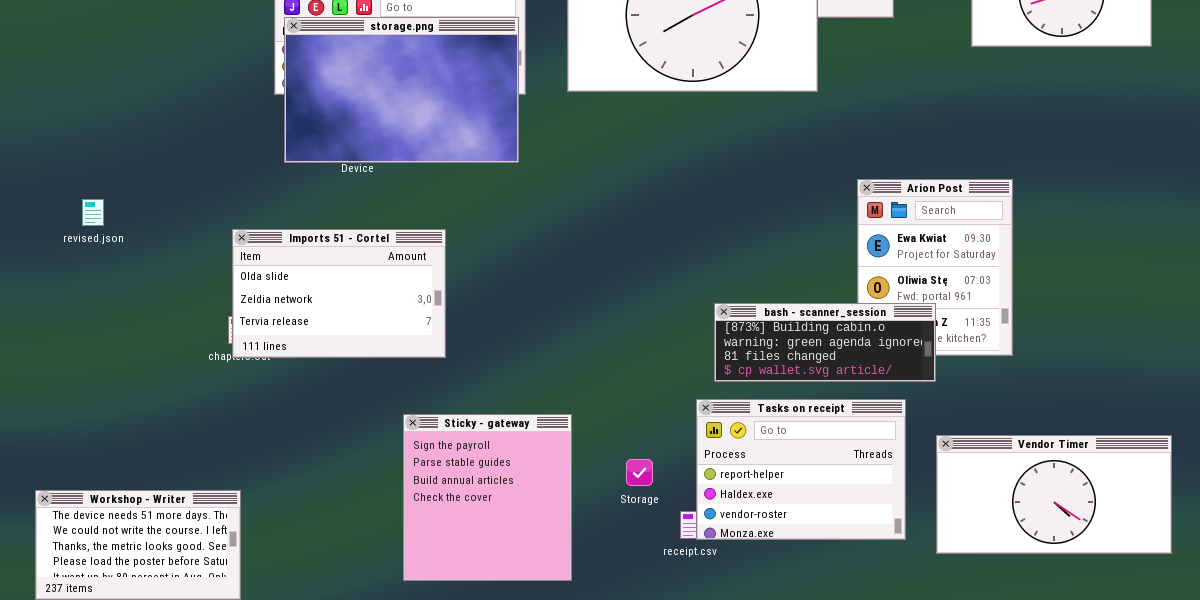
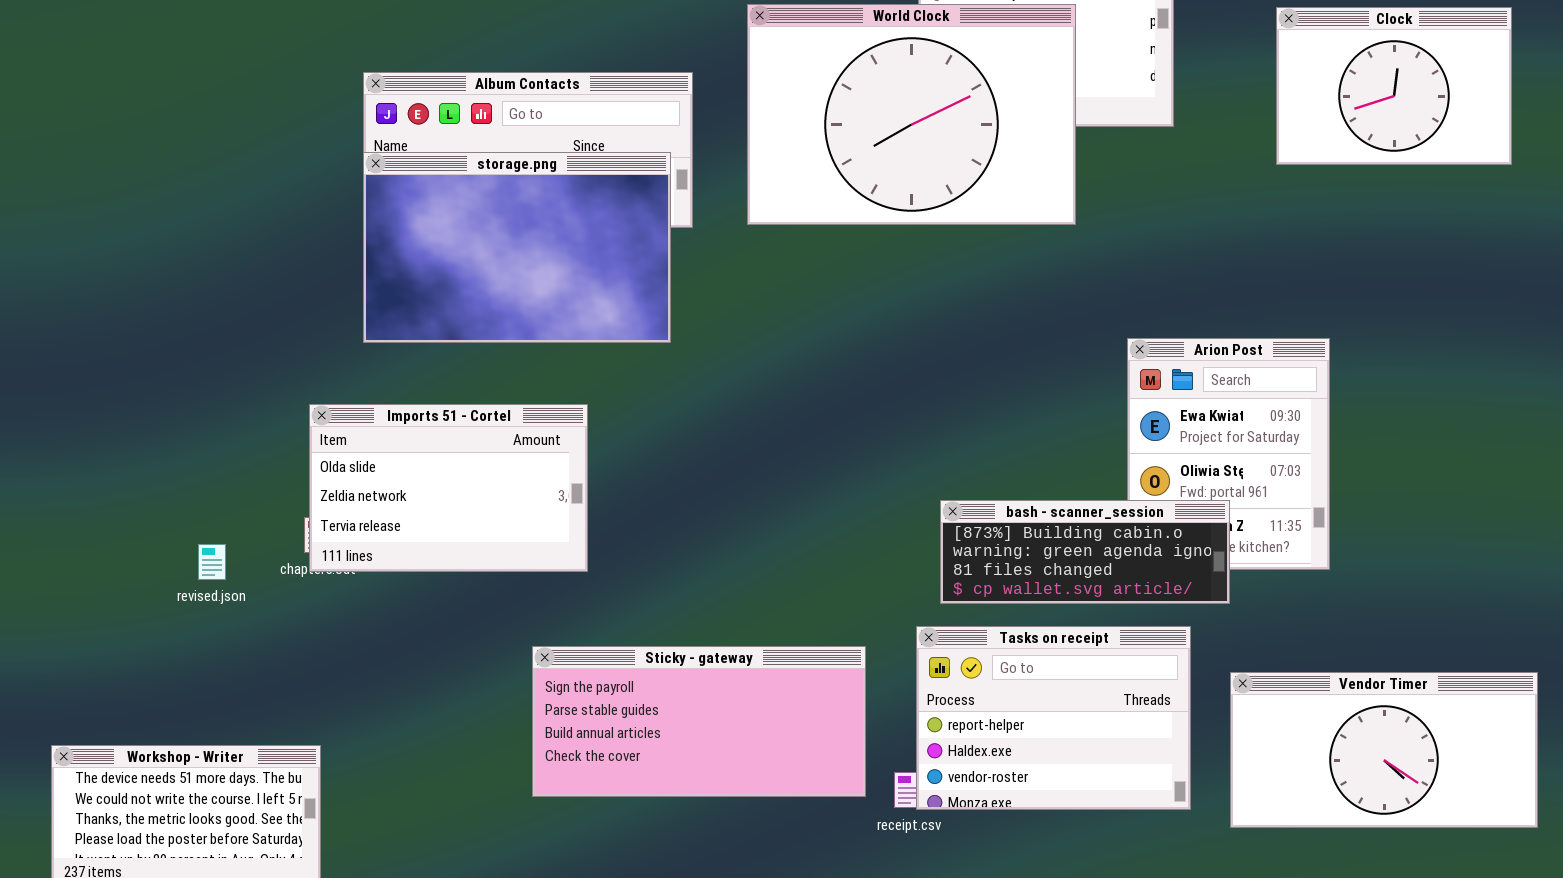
storage.png: [284,17,519,163] -> [363,152,671,343], moved
revised.json: [82,199,104,226] -> [198,544,226,580], moved
Sticky - gateway: [403,414,572,581] -> [532,646,866,797], resized

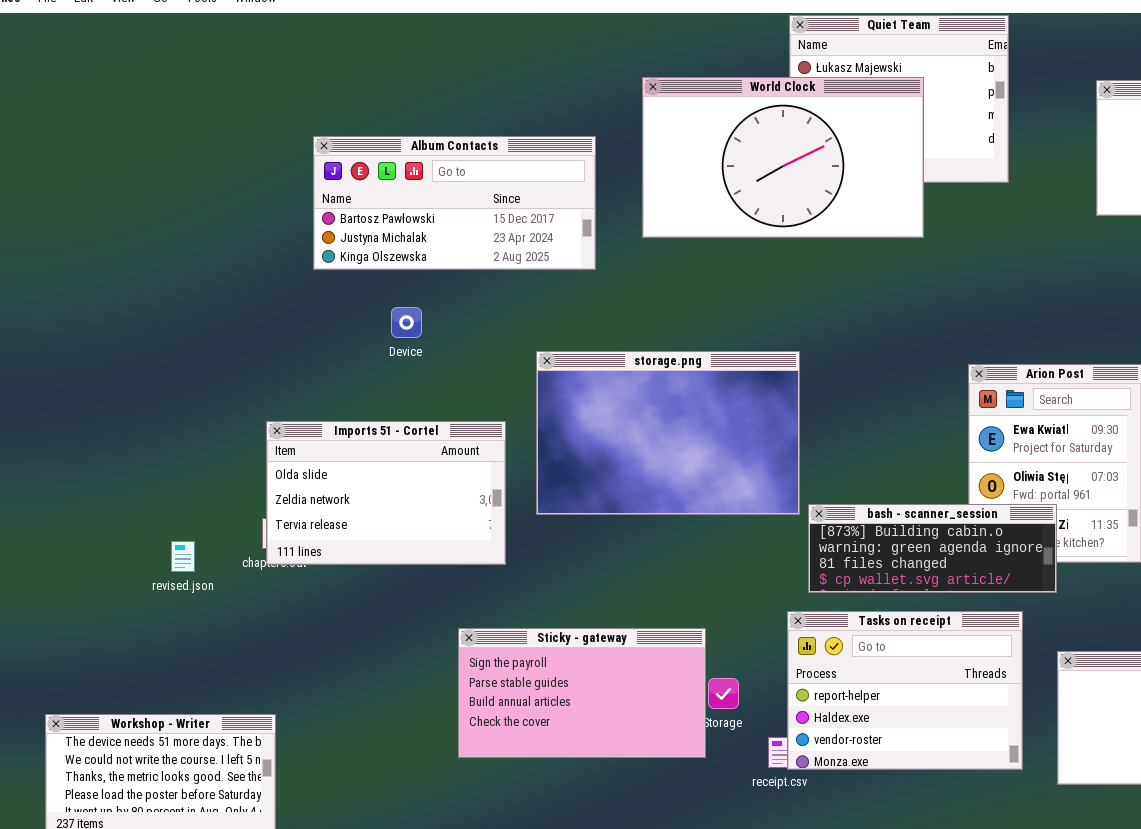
World Clock: [747,4,1076,225] -> [642,77,924,238], resized
storage.png: [363,152,671,343] -> [536,351,800,515], moved
Sticky - gateway: [532,646,866,797] -> [458,628,706,758], resized

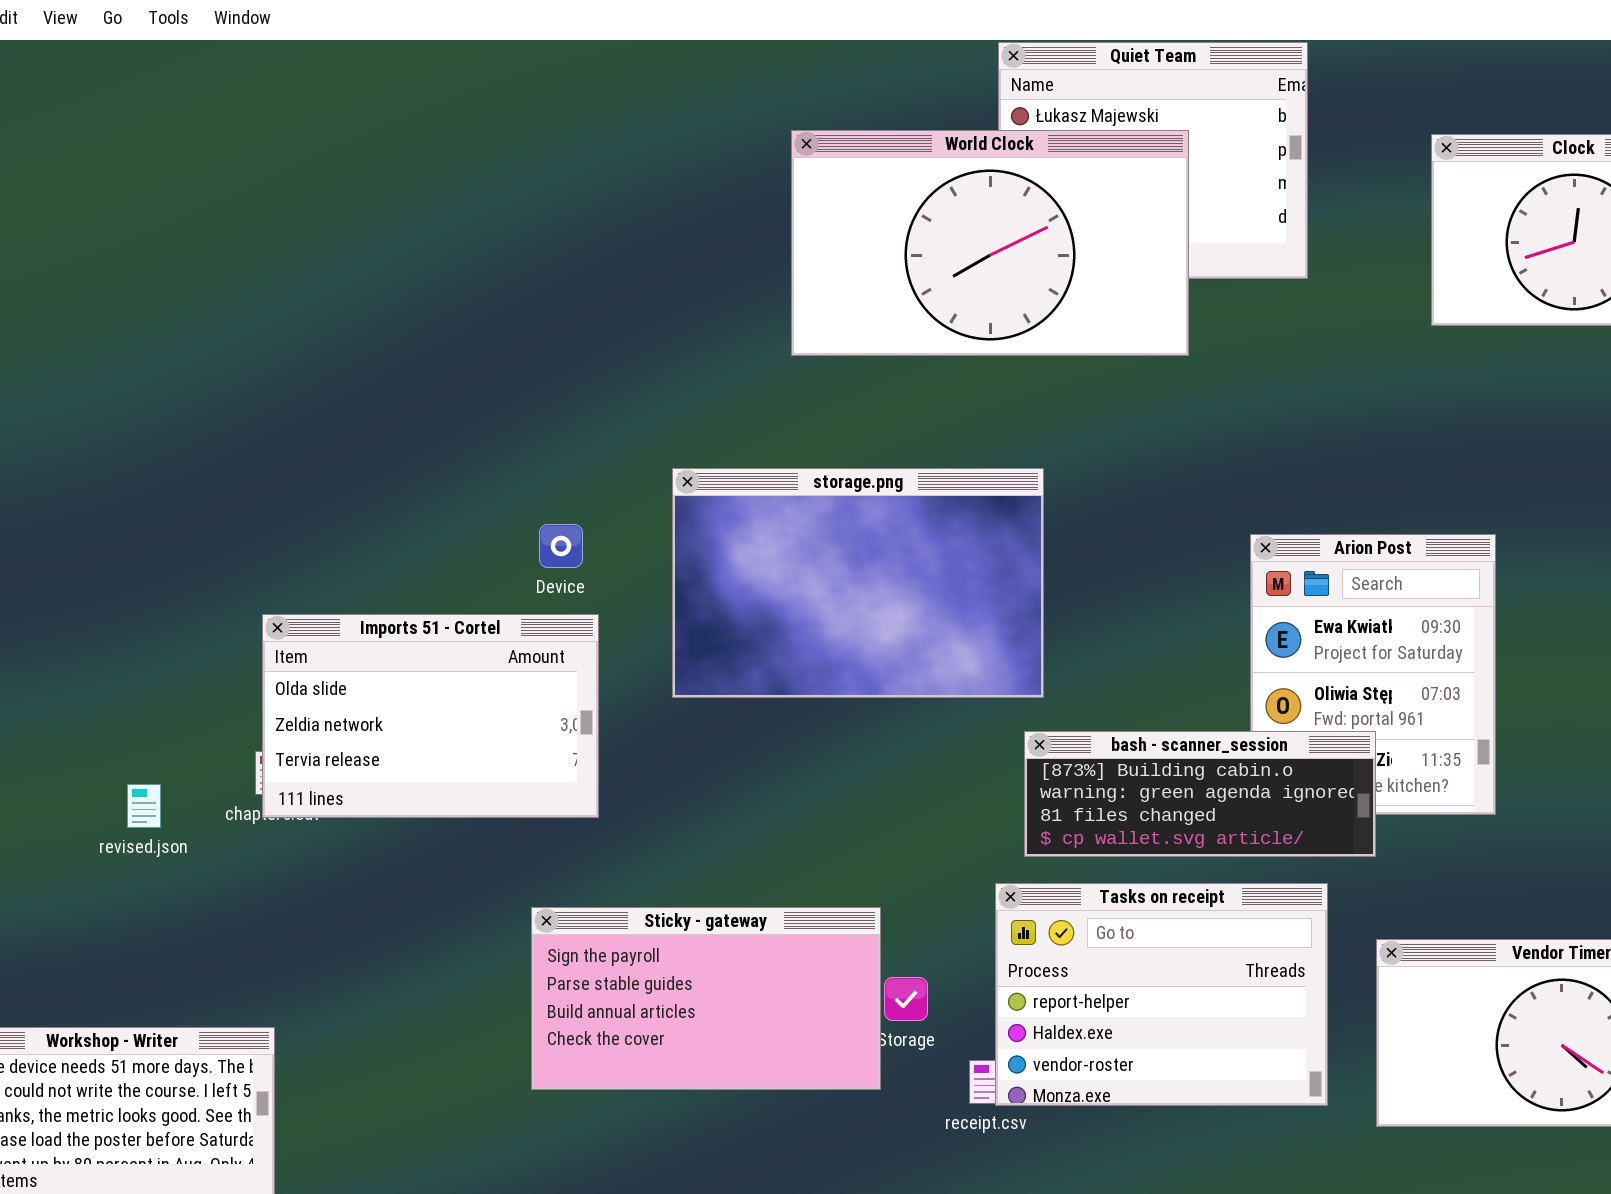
Album Contacts: [313,136,596,270] -> none, closed
Device: [391,307,422,338] -> [539,524,583,568], moved
storage.png: [536,351,800,515] -> [672,468,1044,698], moved

